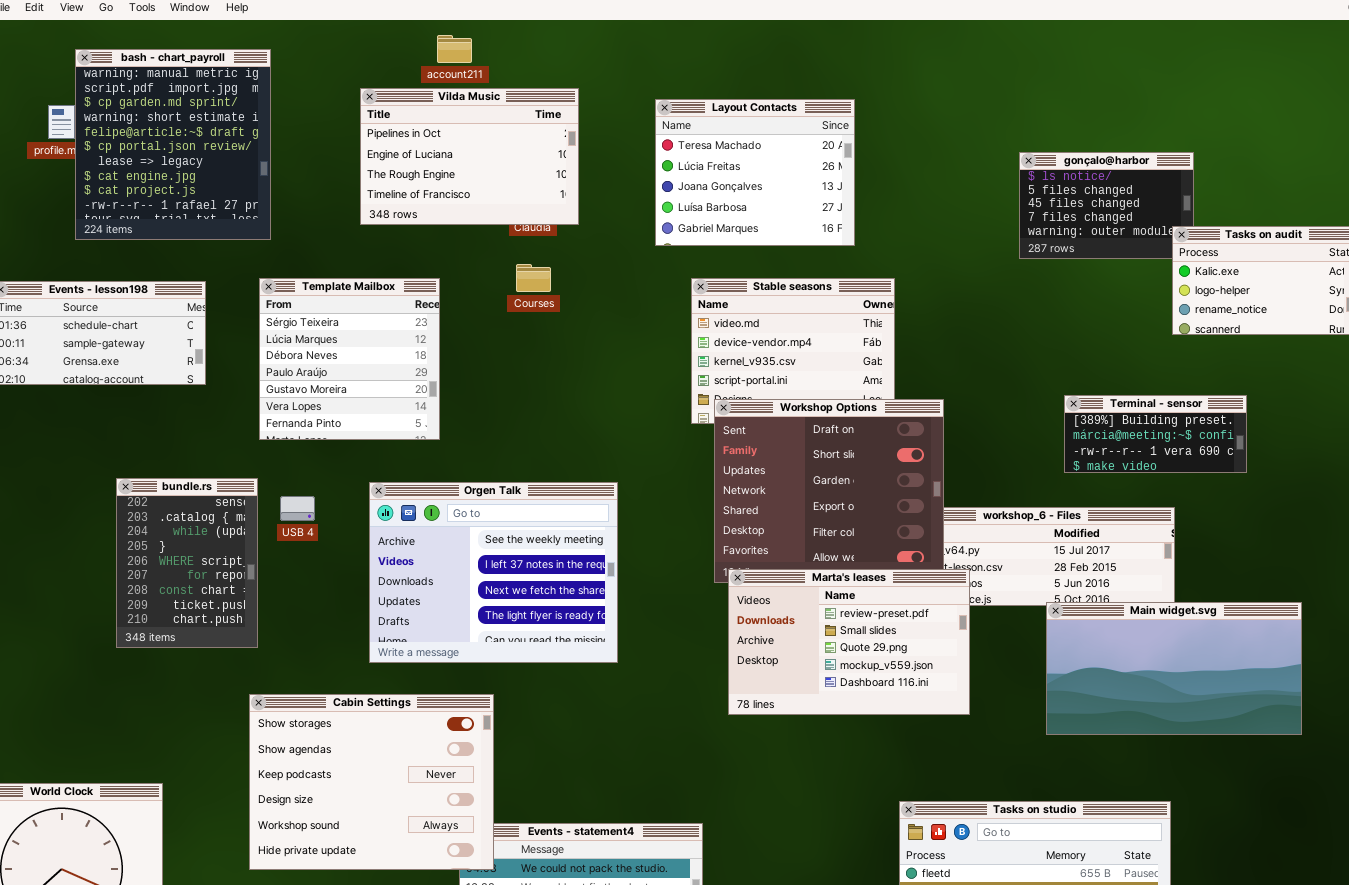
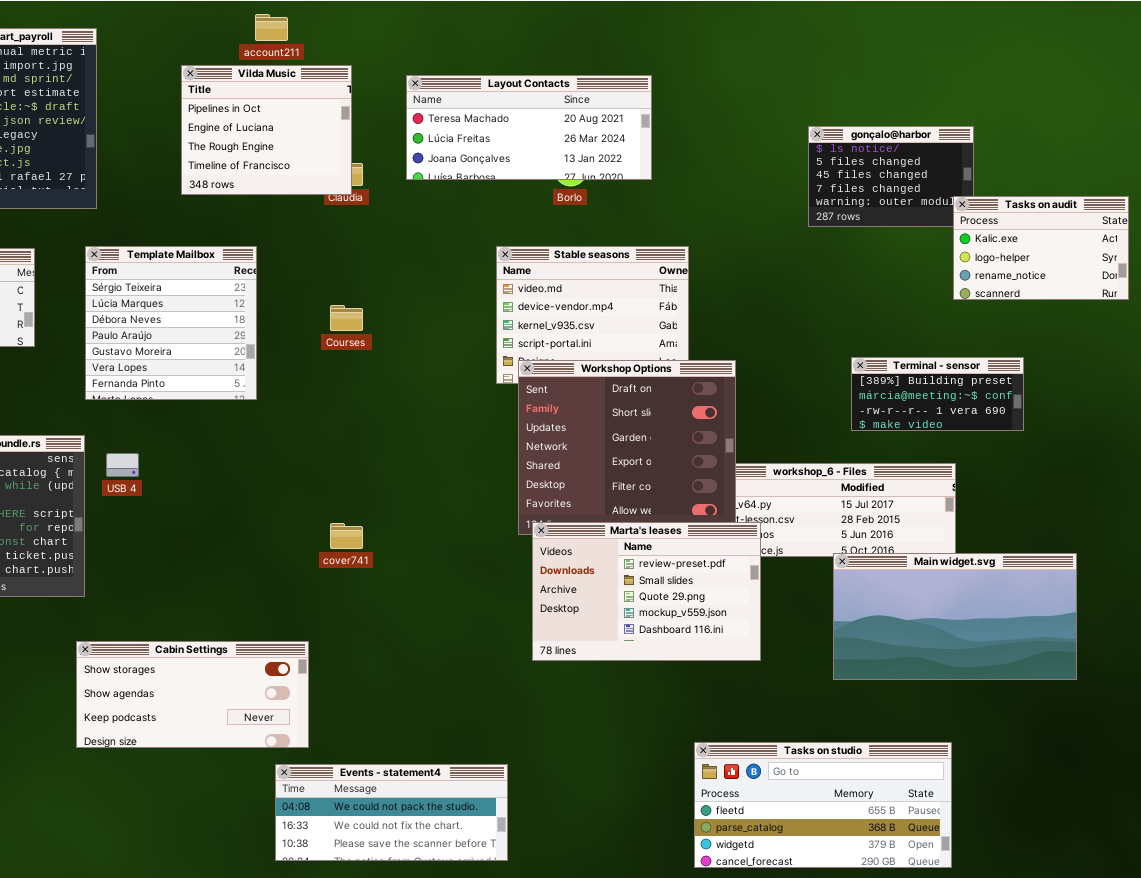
Vilda Music: [360,88,579,225] -> [181,65,352,195], resized
Layout Contacts: [655,99,855,246] -> [406,75,652,180], resized
Courses: [516,264,551,292] -> [330,305,363,331], moved
Orgen Talk: [369,482,618,663] -> none, closed
Cabin Settings: [249,694,494,870] -> [76,641,309,748], resized

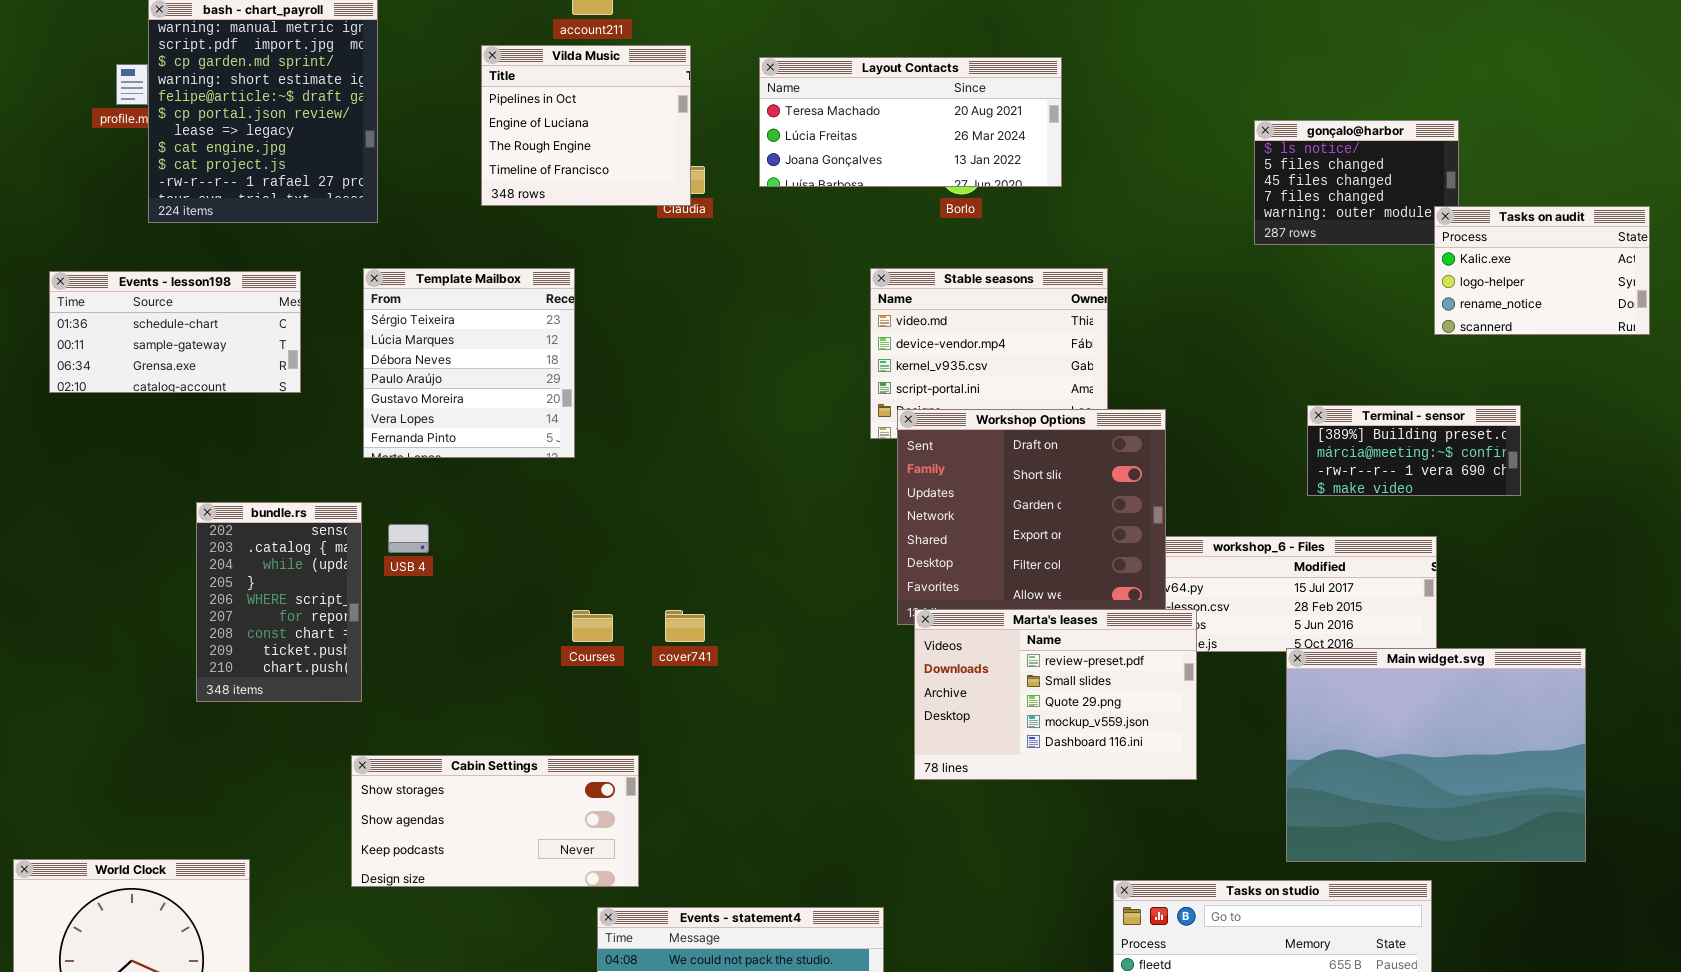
Courses: [330,305,363,331] -> [572,610,613,642], moved
Main widget.svg: [833,553,1077,680] -> [1286,648,1586,862], resized

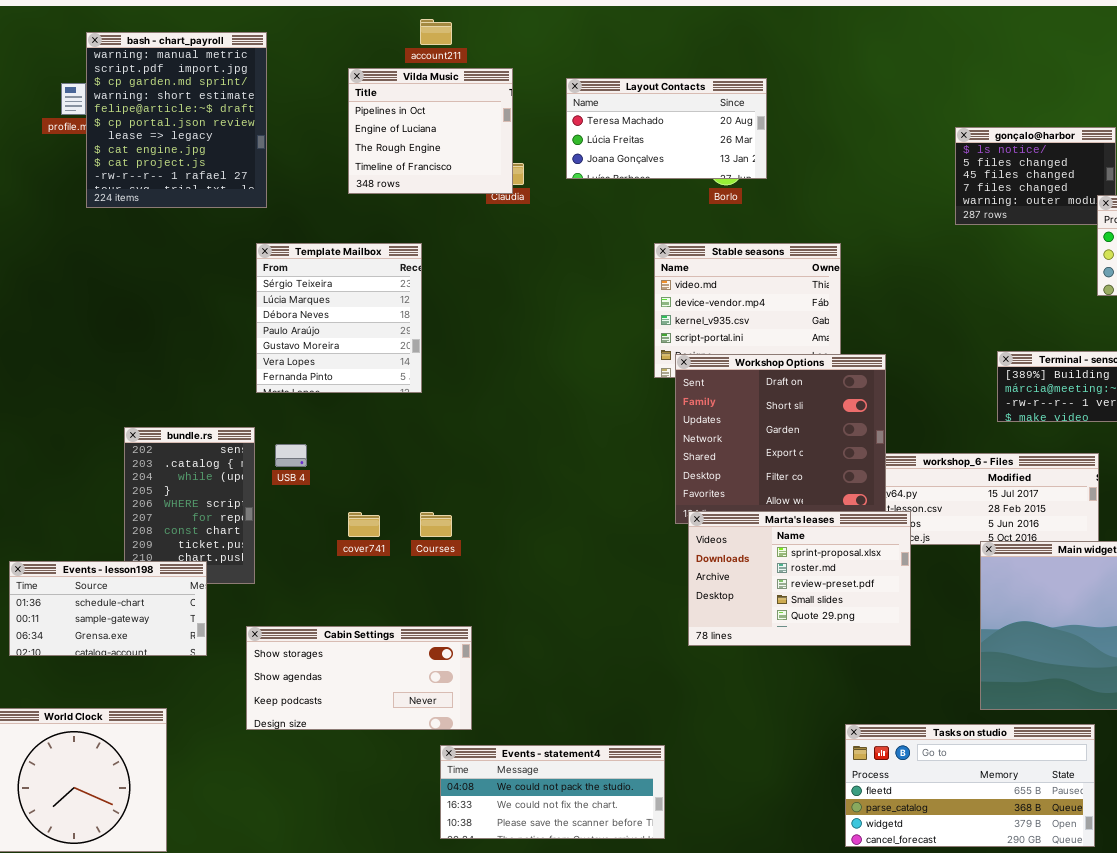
Layout Contacts: [759,57,1062,187] -> [566,78,767,179], resized
Events - lesson198: [49,271,301,393] -> [9,561,207,656], moved
Marta's leases: [914,609,1197,780] -> [688,511,911,646], scrolled up 2 rows
cover741: [665,610,705,642] -> [348,512,380,537], moved

